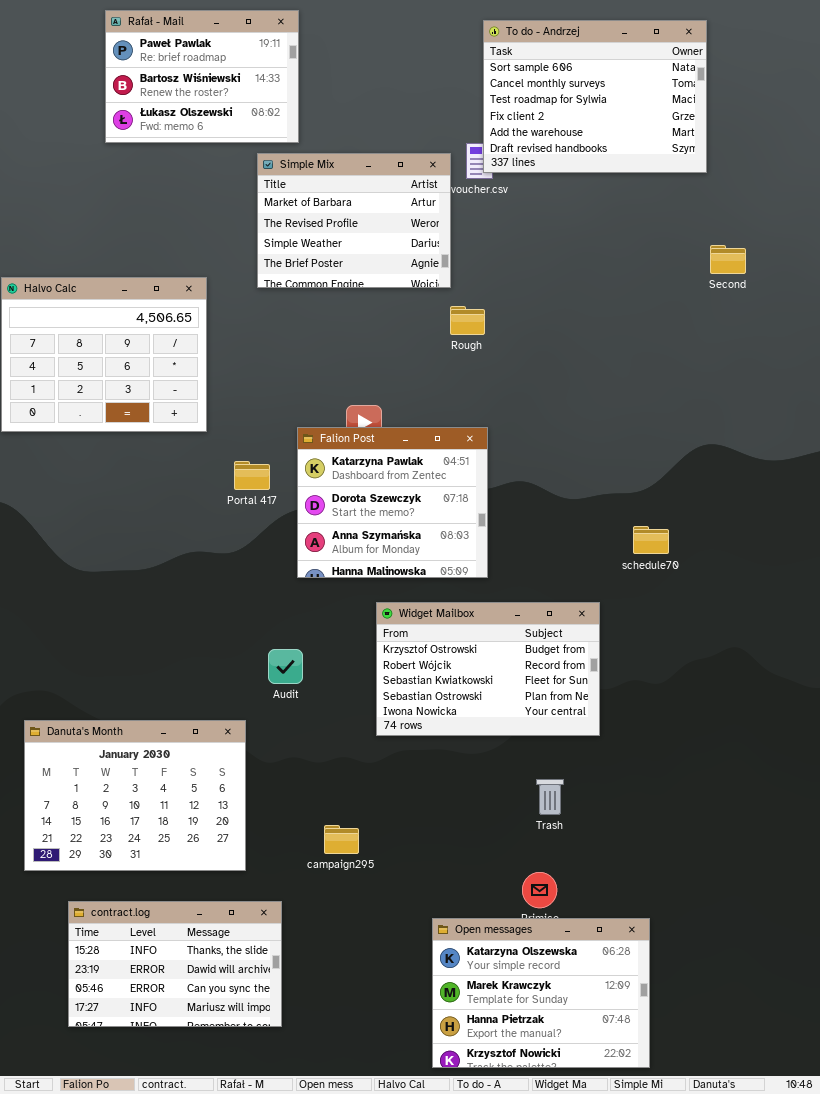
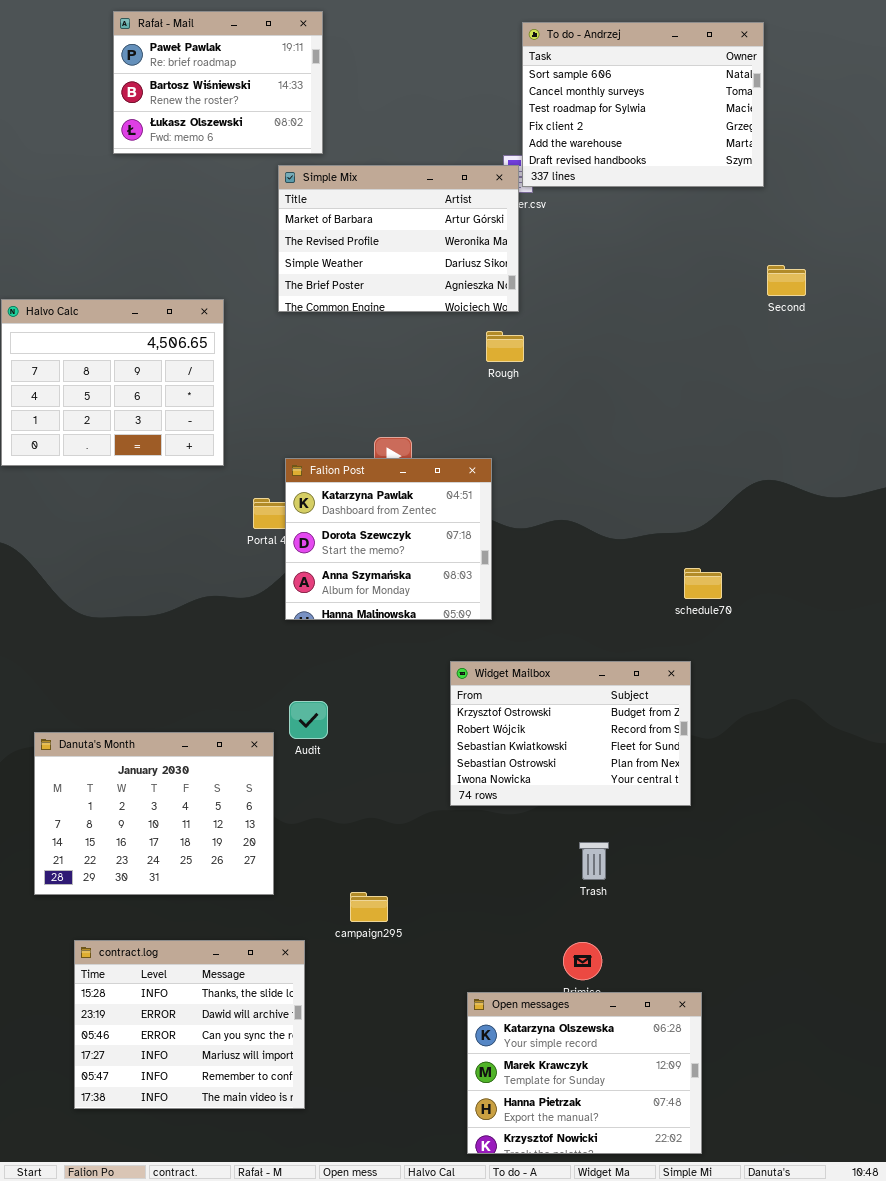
Simple Mix: [257,153,451,288] -> [278,165,519,312], resized
Falion Post: [297,427,488,578] -> [285,458,492,620], moved
Widget Mailbox: [376,602,600,736] -> [450,661,691,806], moved
Danuta's Month: [24,720,246,871] -> [34,732,274,895], moved
contract.log: [68,901,282,1027] -> [74,940,305,1109], resized

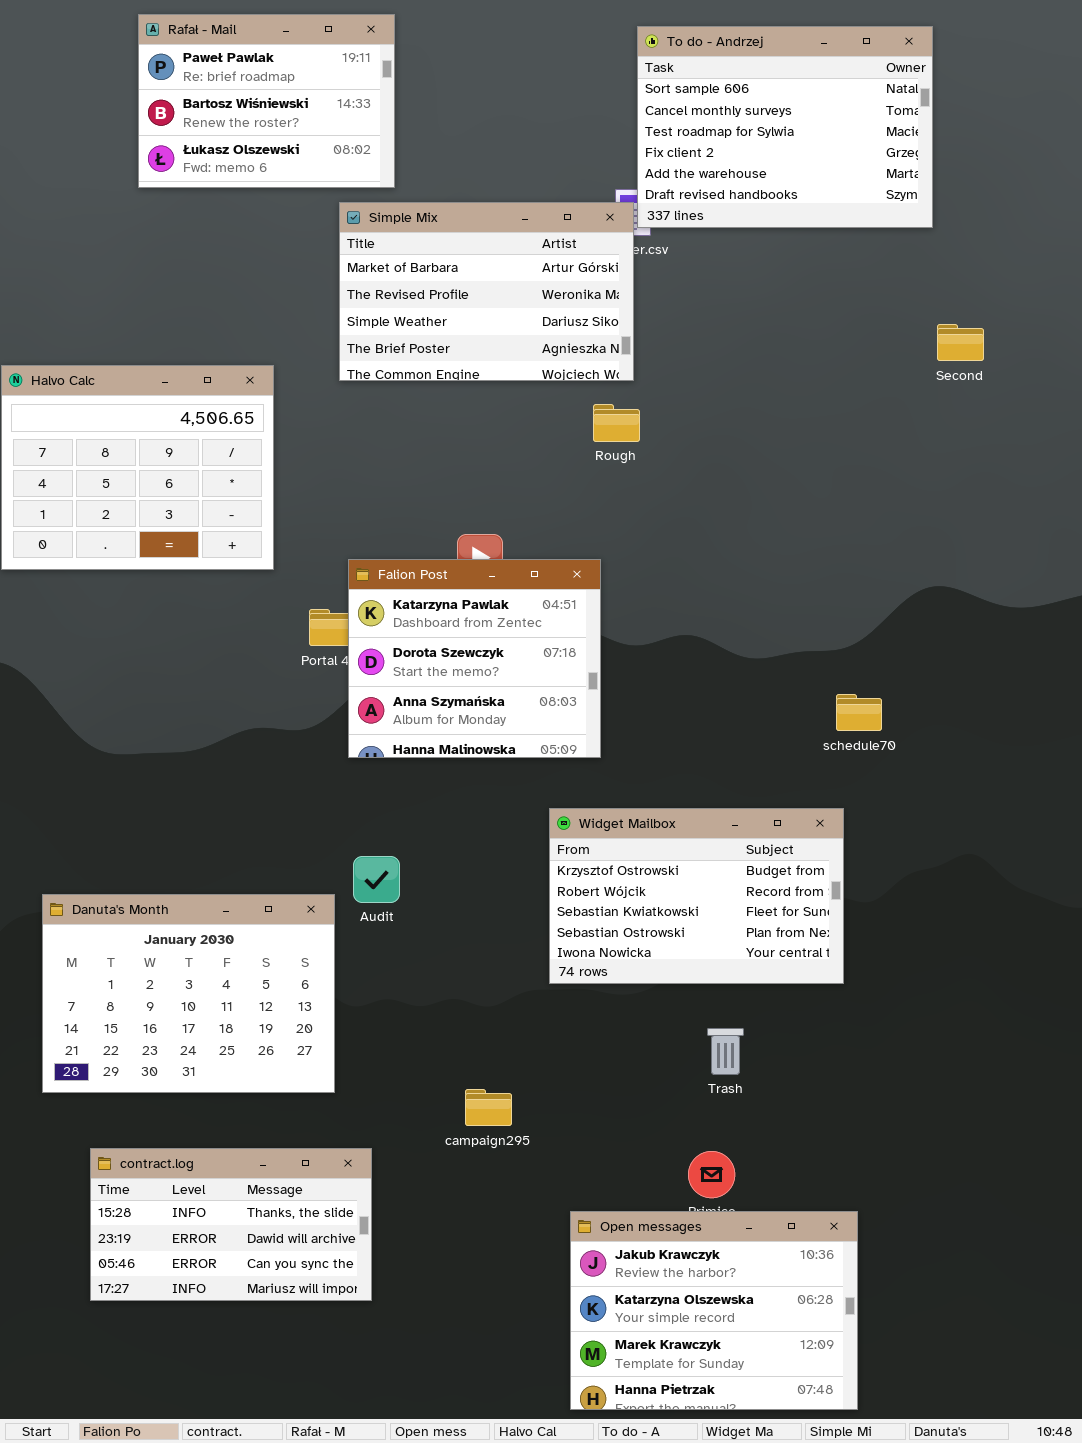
campaign295: [350,892,388,922] -> [465,1089,512,1126], moved
contract.log: [74,940,305,1109] -> [90,1148,372,1301], resized
Open messages: [467,992,702,1154] -> [570,1211,858,1410], scrolled up 1 row

